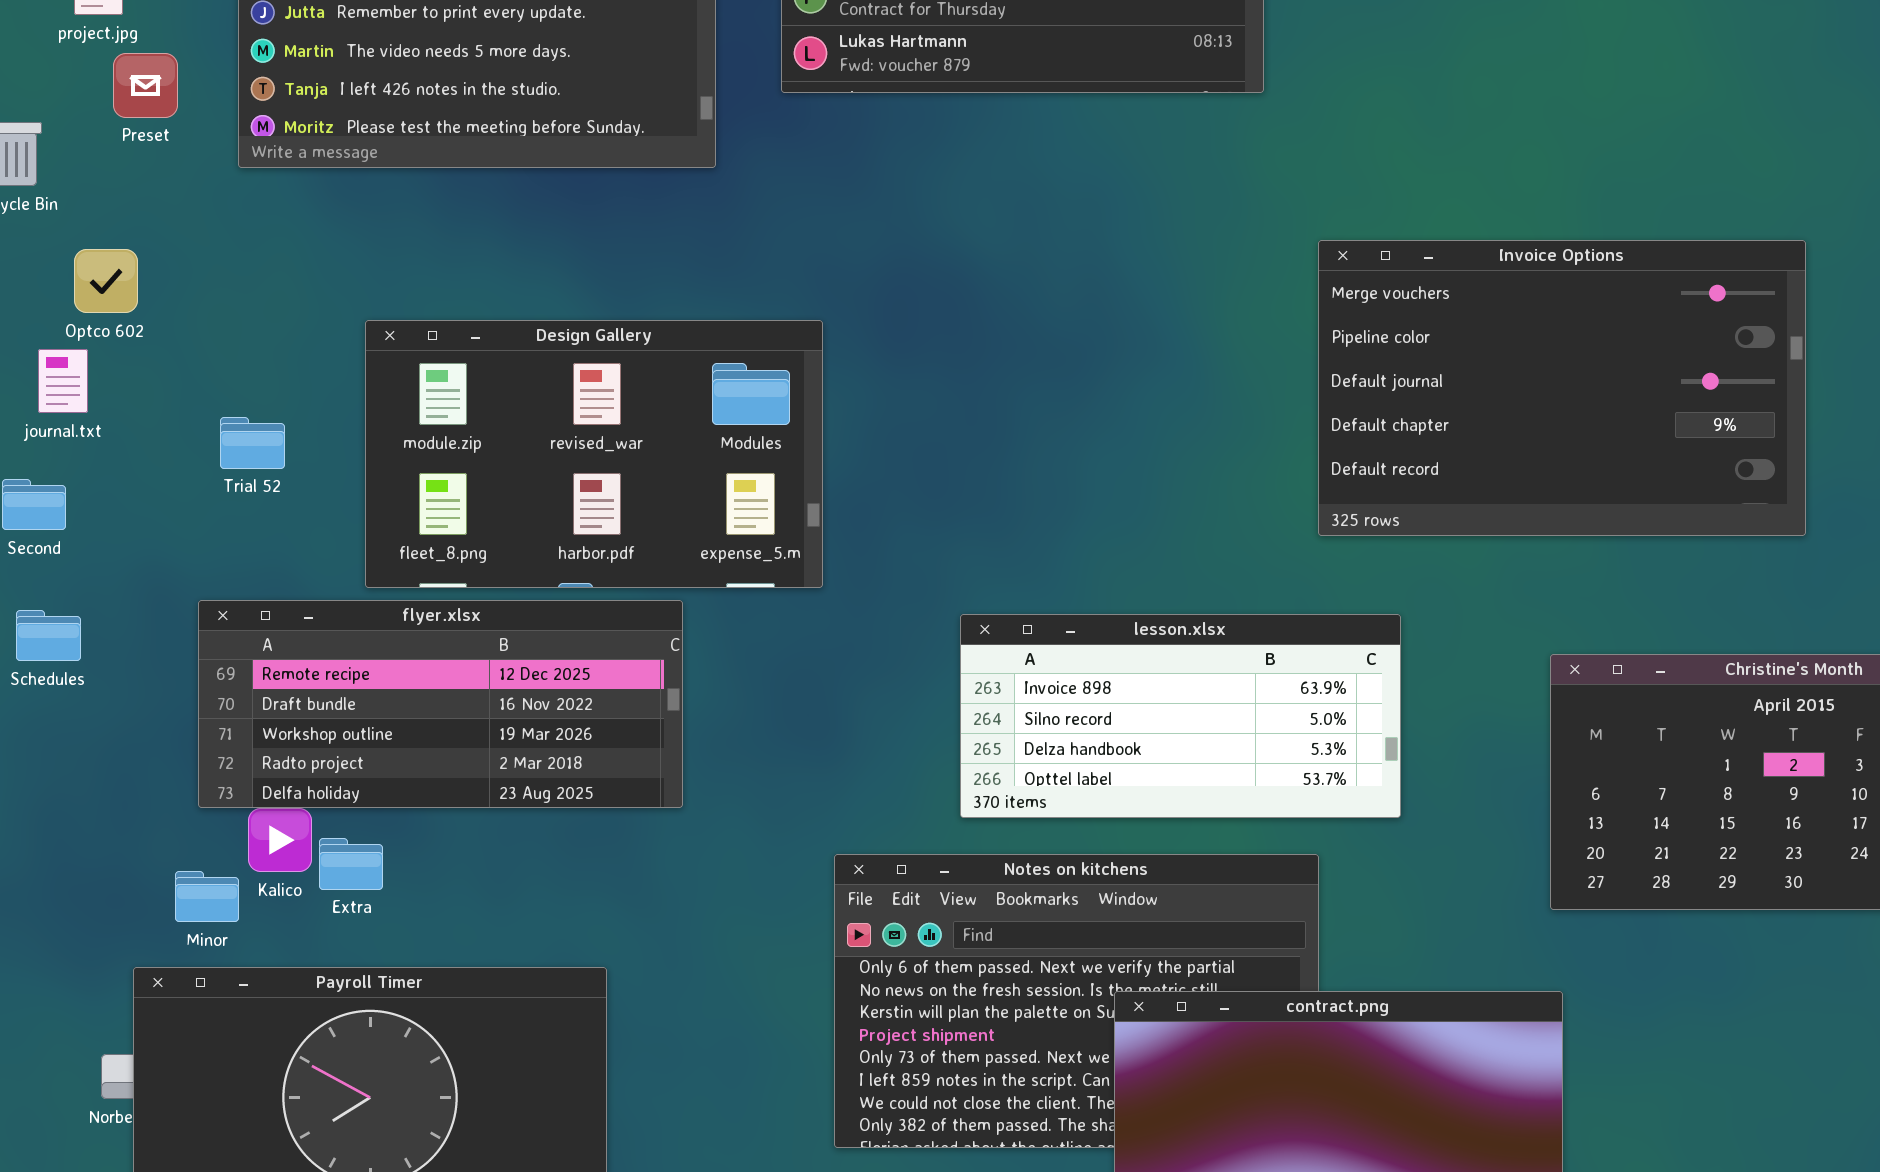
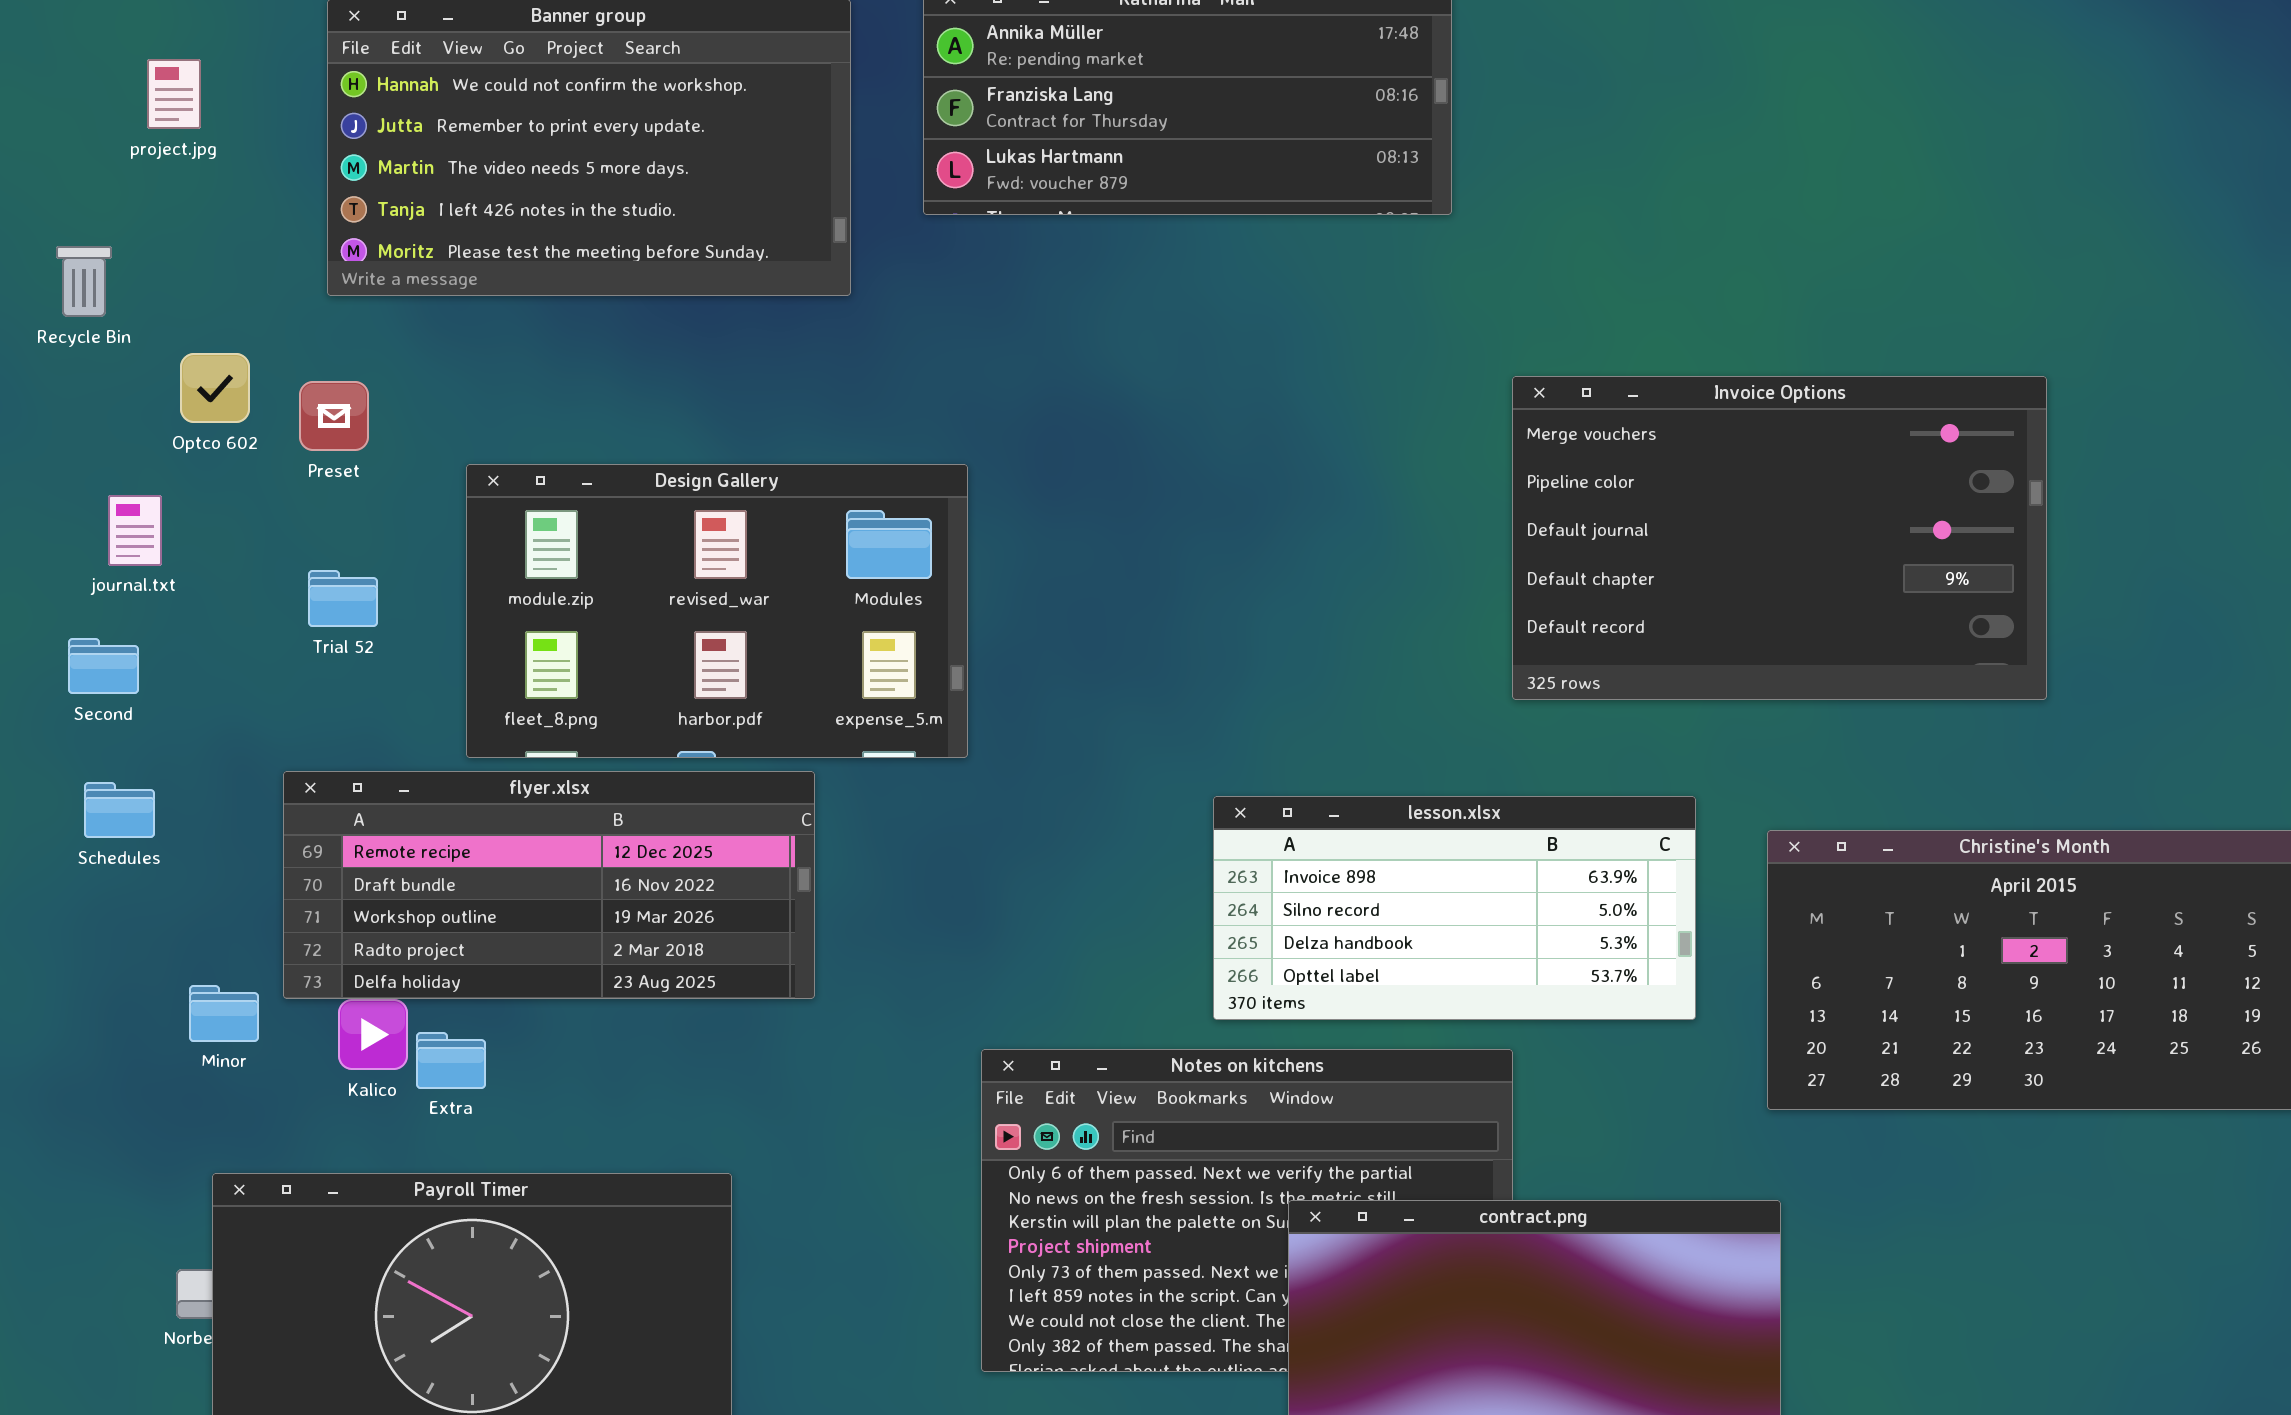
Preset: [113,53,178,118] -> [299,381,369,451], moved
Optco 602: [74,249,138,313] -> [180,353,250,423], moved
lesson.xlsx: [960,614,1401,818] -> [1213,796,1696,1020], moved
Minor: [175,871,239,922] -> [189,985,259,1042], moved

